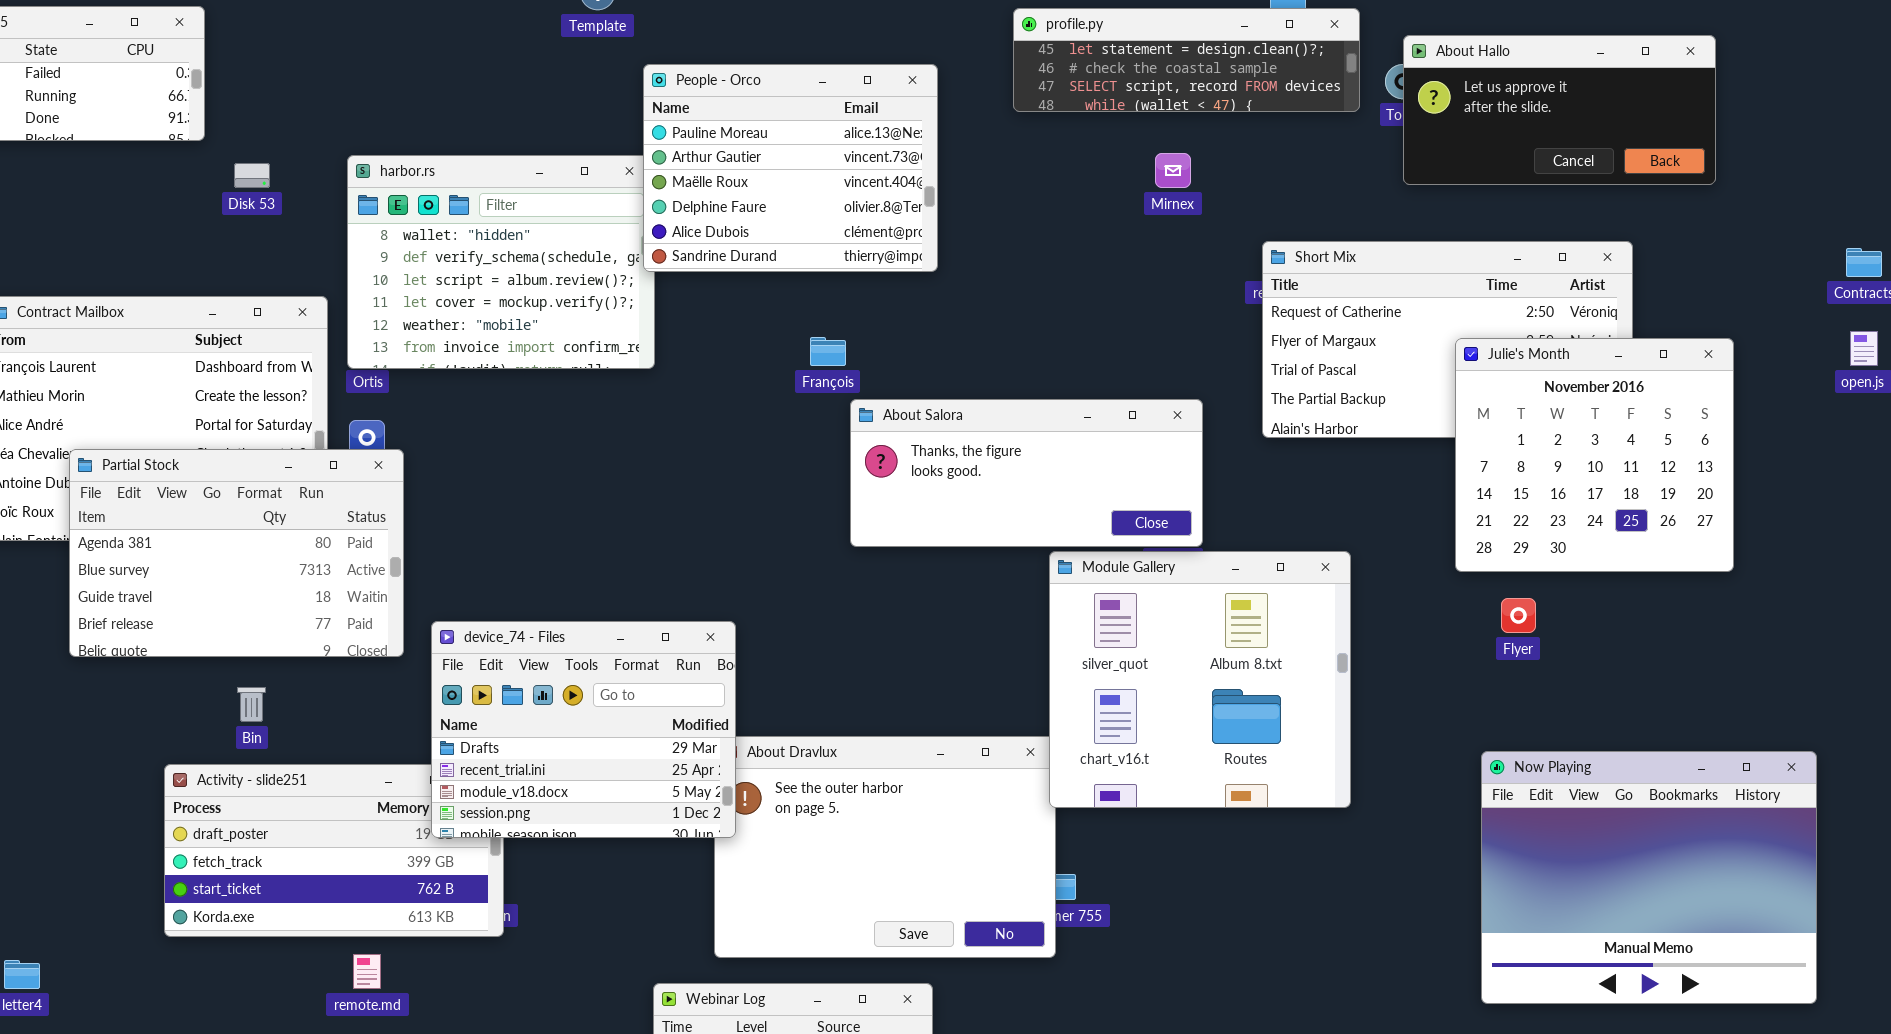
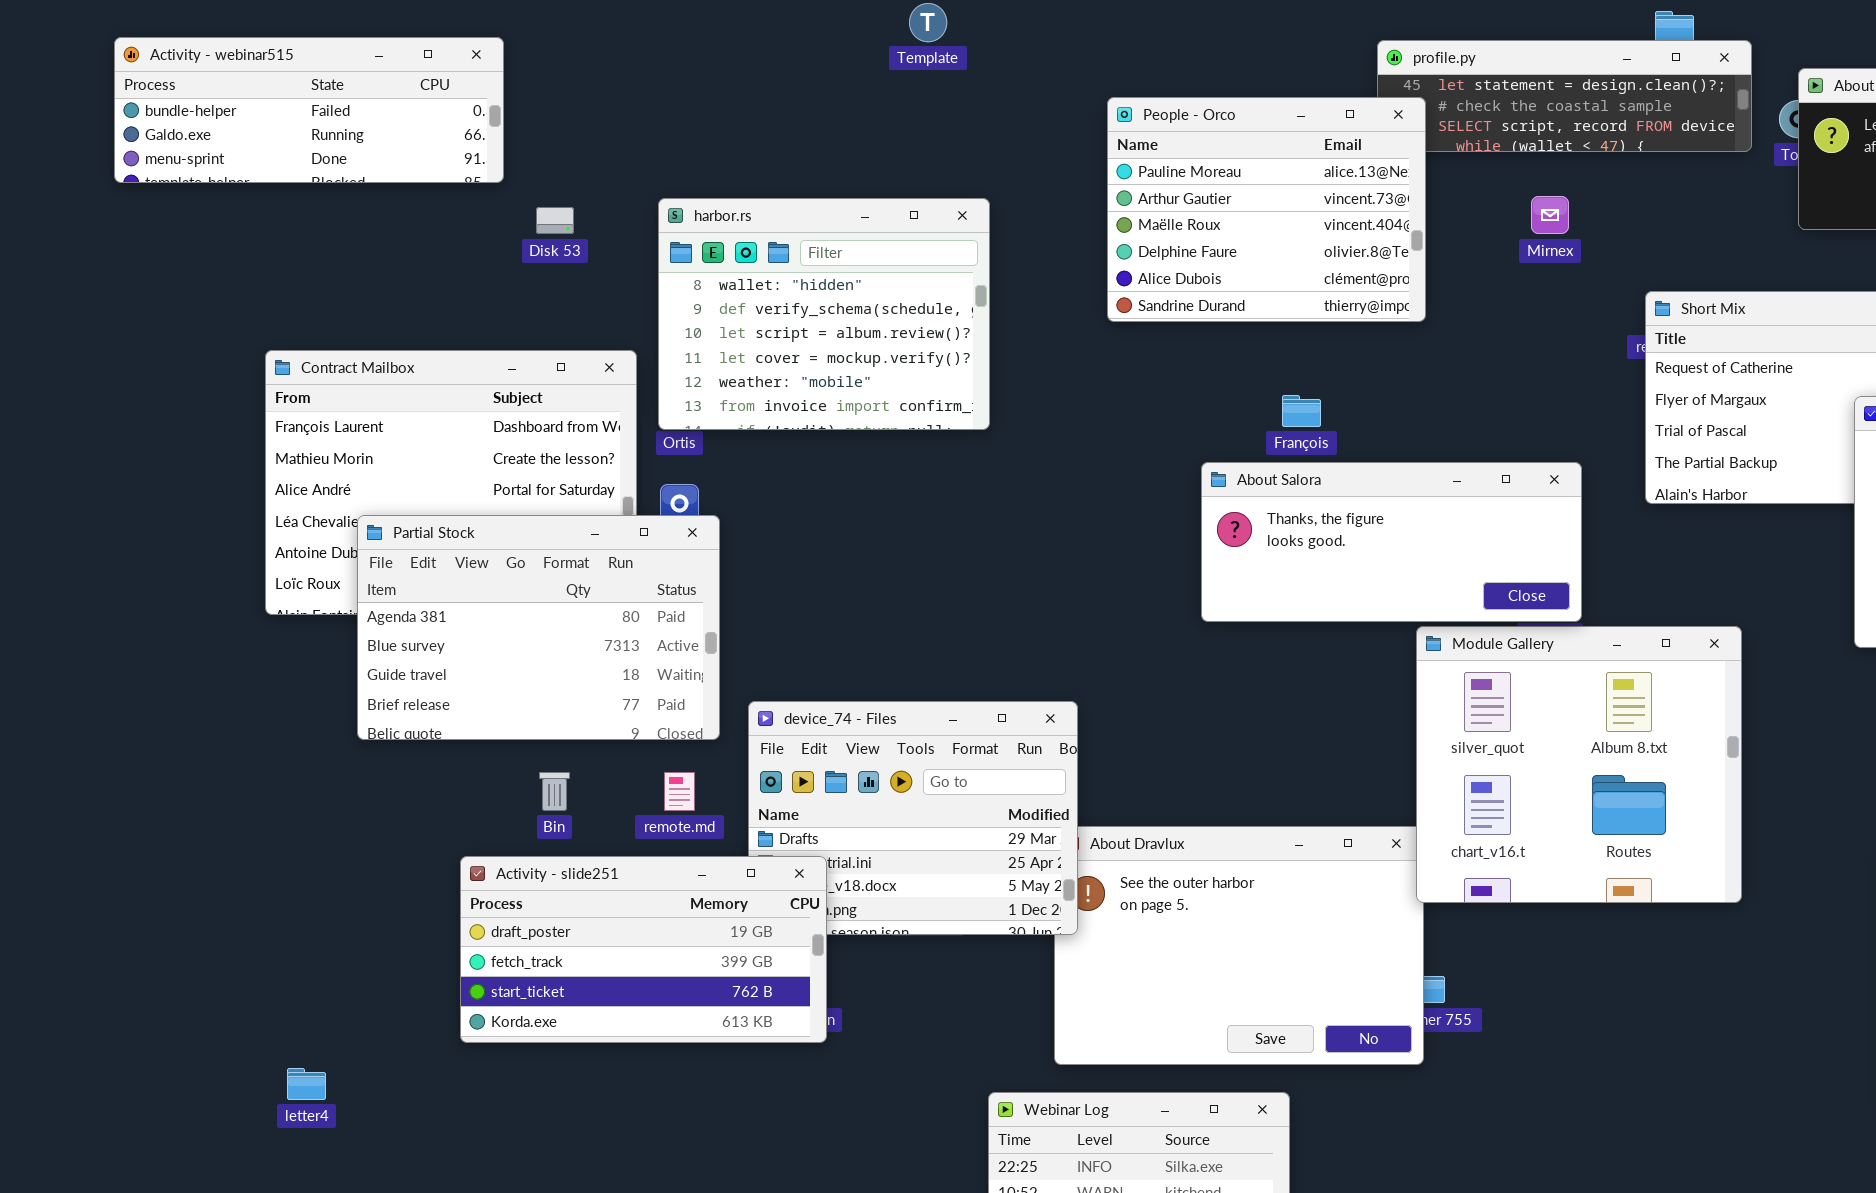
People - Orco: [643,64,938,272] -> [1107,97,1426,322], moved
François: [810,337,846,366] -> [1282,395,1321,427], moved
Activity - slide251: [164,764,504,937] -> [460,856,827,1043], raised
remote.md: [353,954,381,989] -> [664,772,695,811], moved

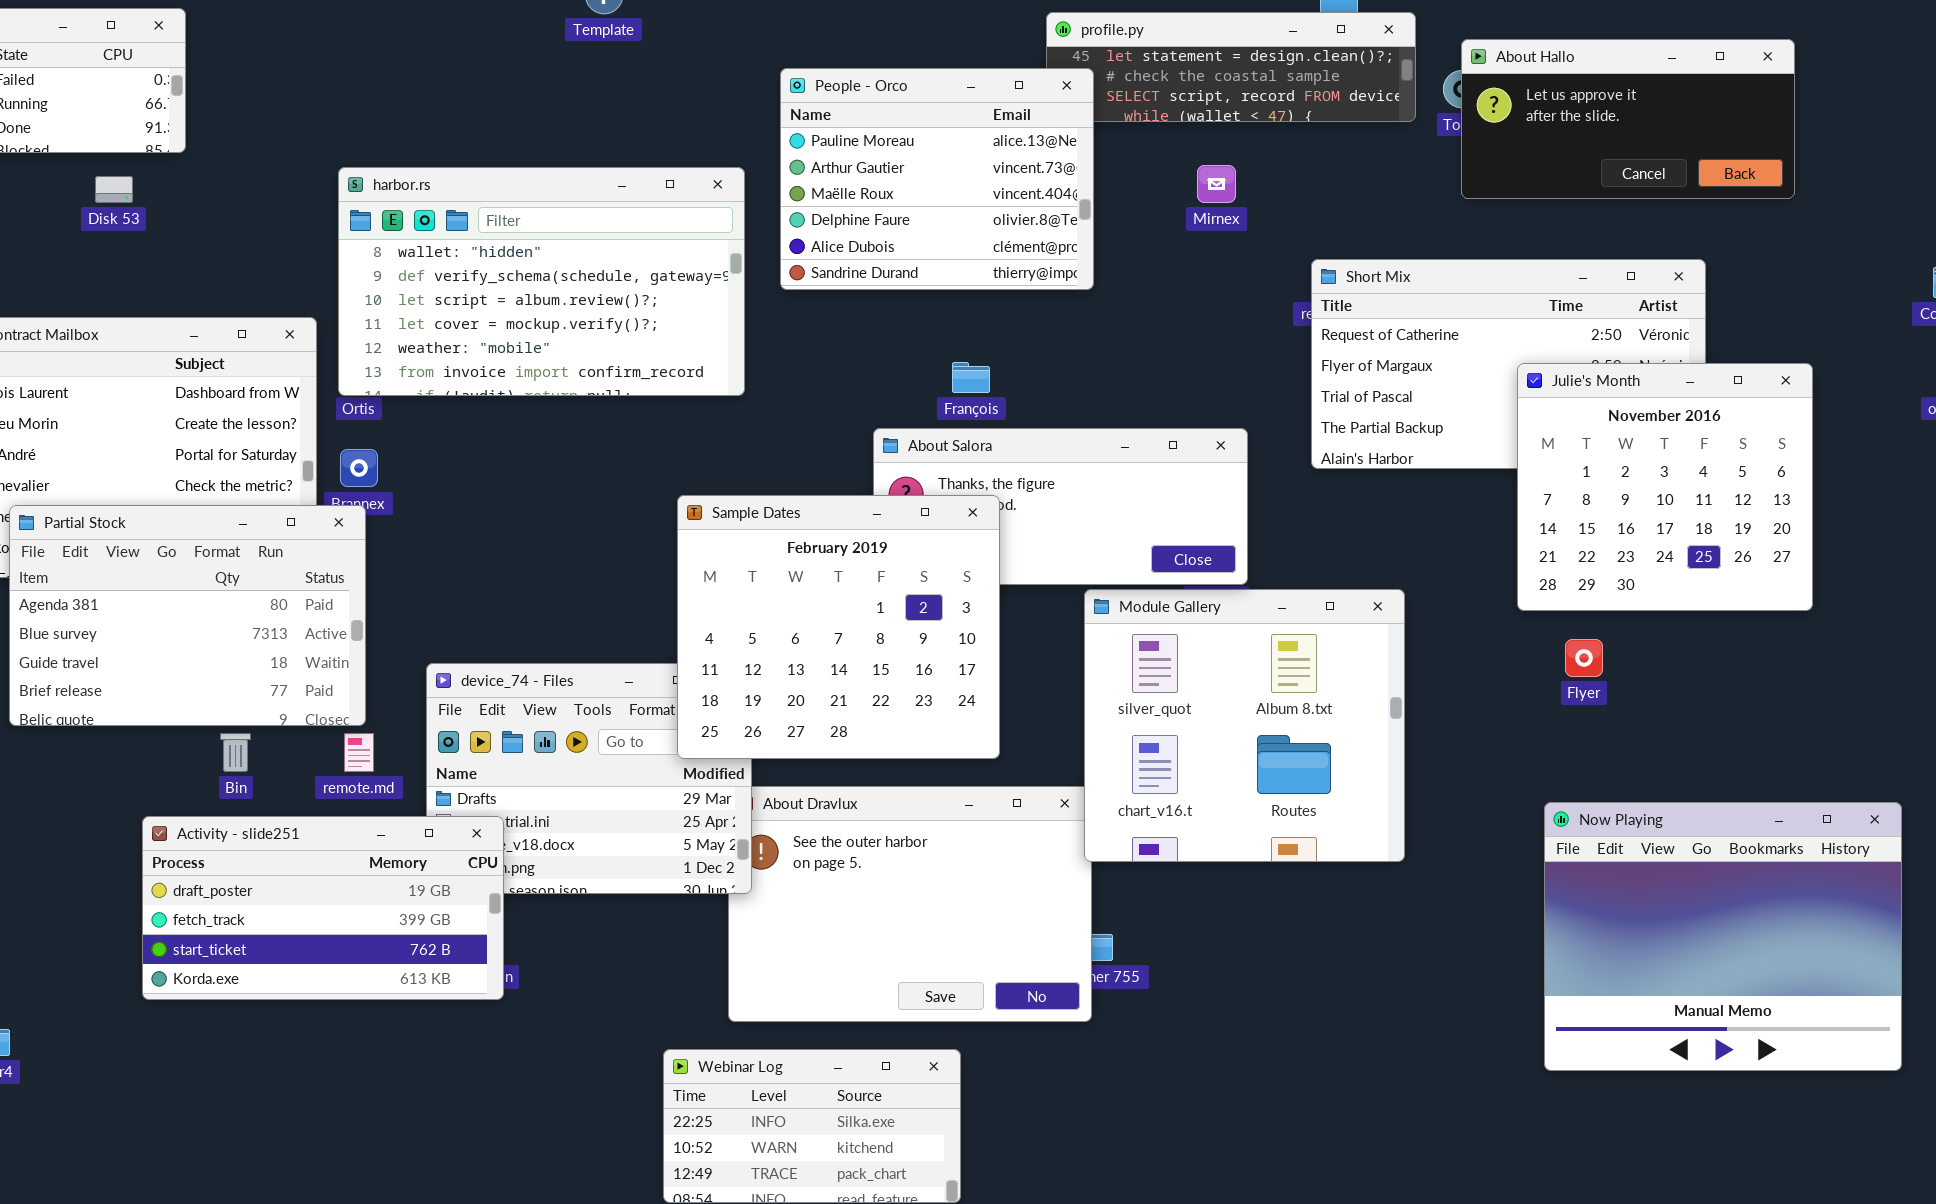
harbor.rs: [658,198,990,430] -> [338,167,745,396], resized
Disk 53: [536,207,574,234] -> [95,176,133,203], moved
Partial Stock: [357,515,720,740] -> [9,505,366,726], moved
Sample Dates: none -> [677,495,1000,759], opened

